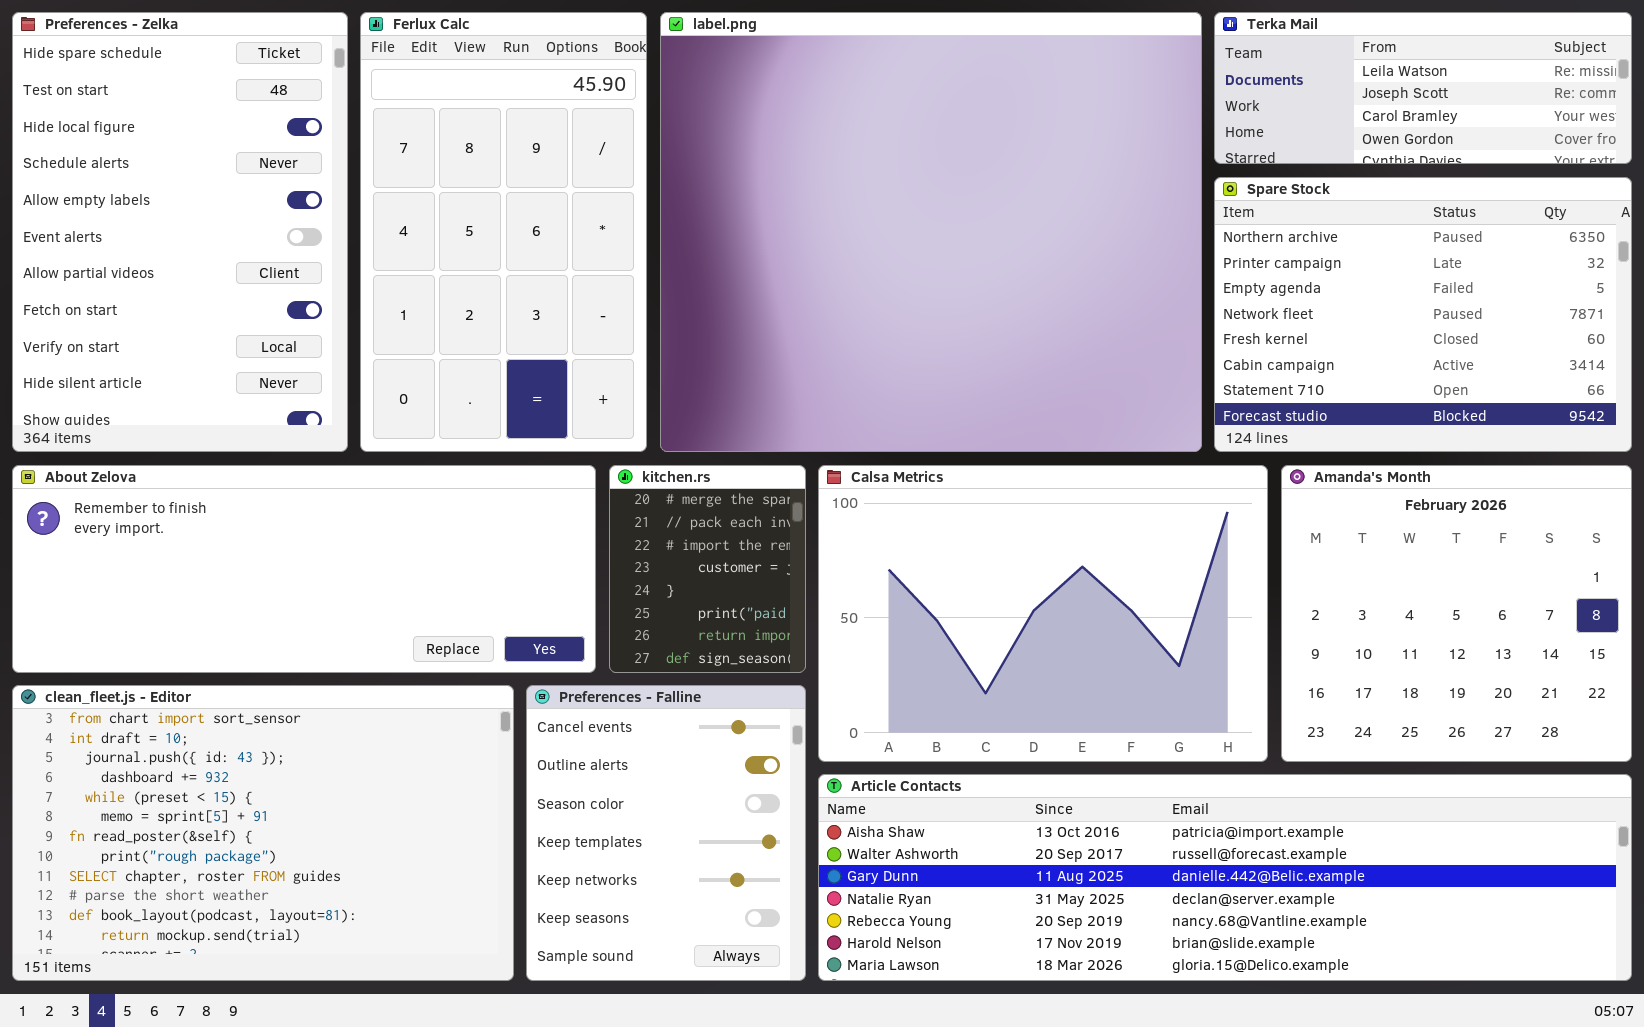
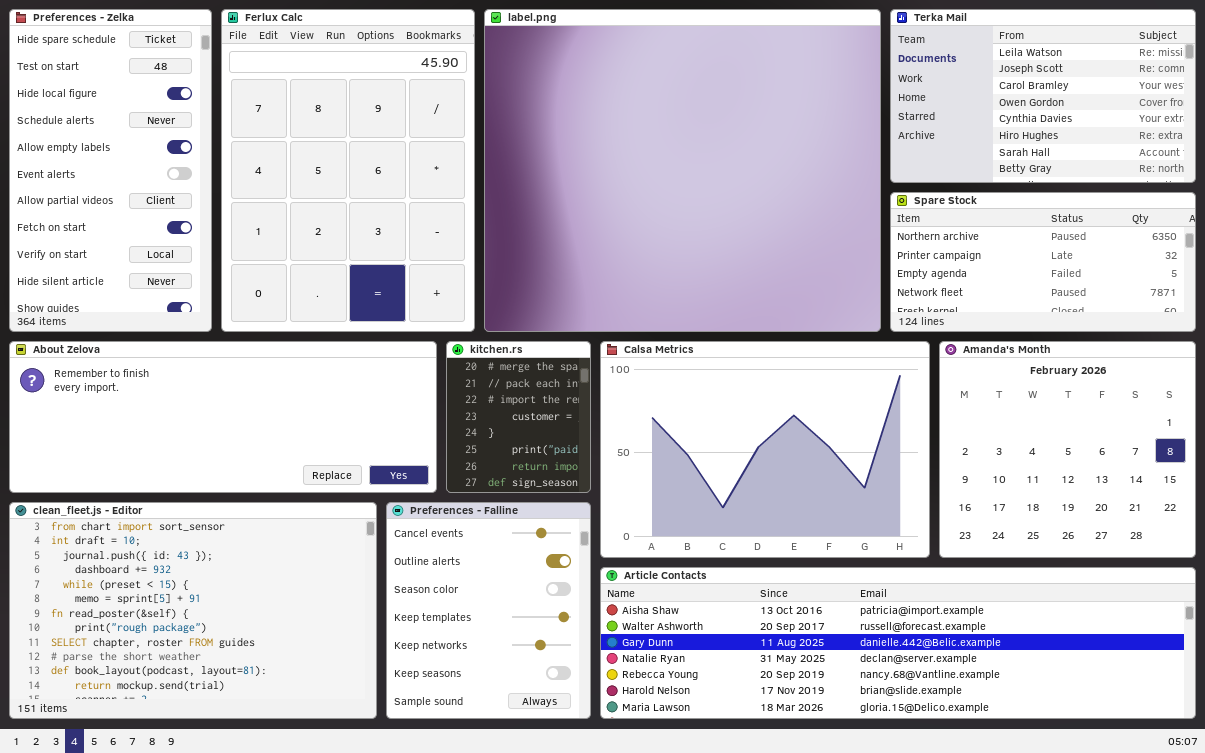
Preferences - Zelka: [12,12,348,452] -> [9,9,212,332], resized
Ferlux Calc: [360,12,647,452] -> [221,9,475,332], resized
Terka Mail: [1214,12,1632,164] -> [890,9,1196,183], resized
Spare Stock: [1214,177,1632,452] -> [890,192,1196,332], resized

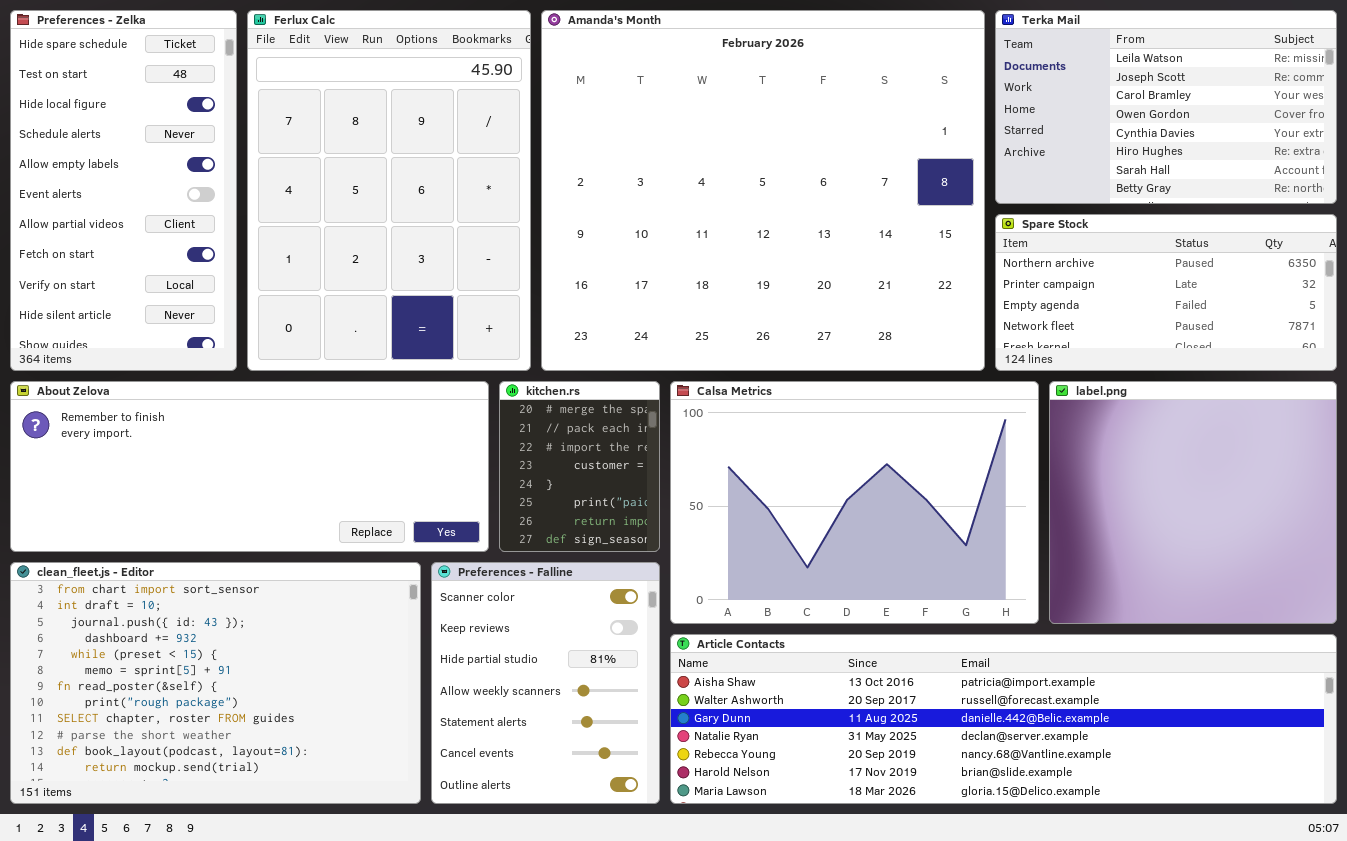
label.png: [484,9,881,332] -> [1049,381,1337,624], moved, resized
Amanda's Month: [939,341,1196,558] -> [541,10,985,371], moved, resized
Preferences - Falline: [386,502,591,719] -> [431,562,660,804], scrolled up 5 rows

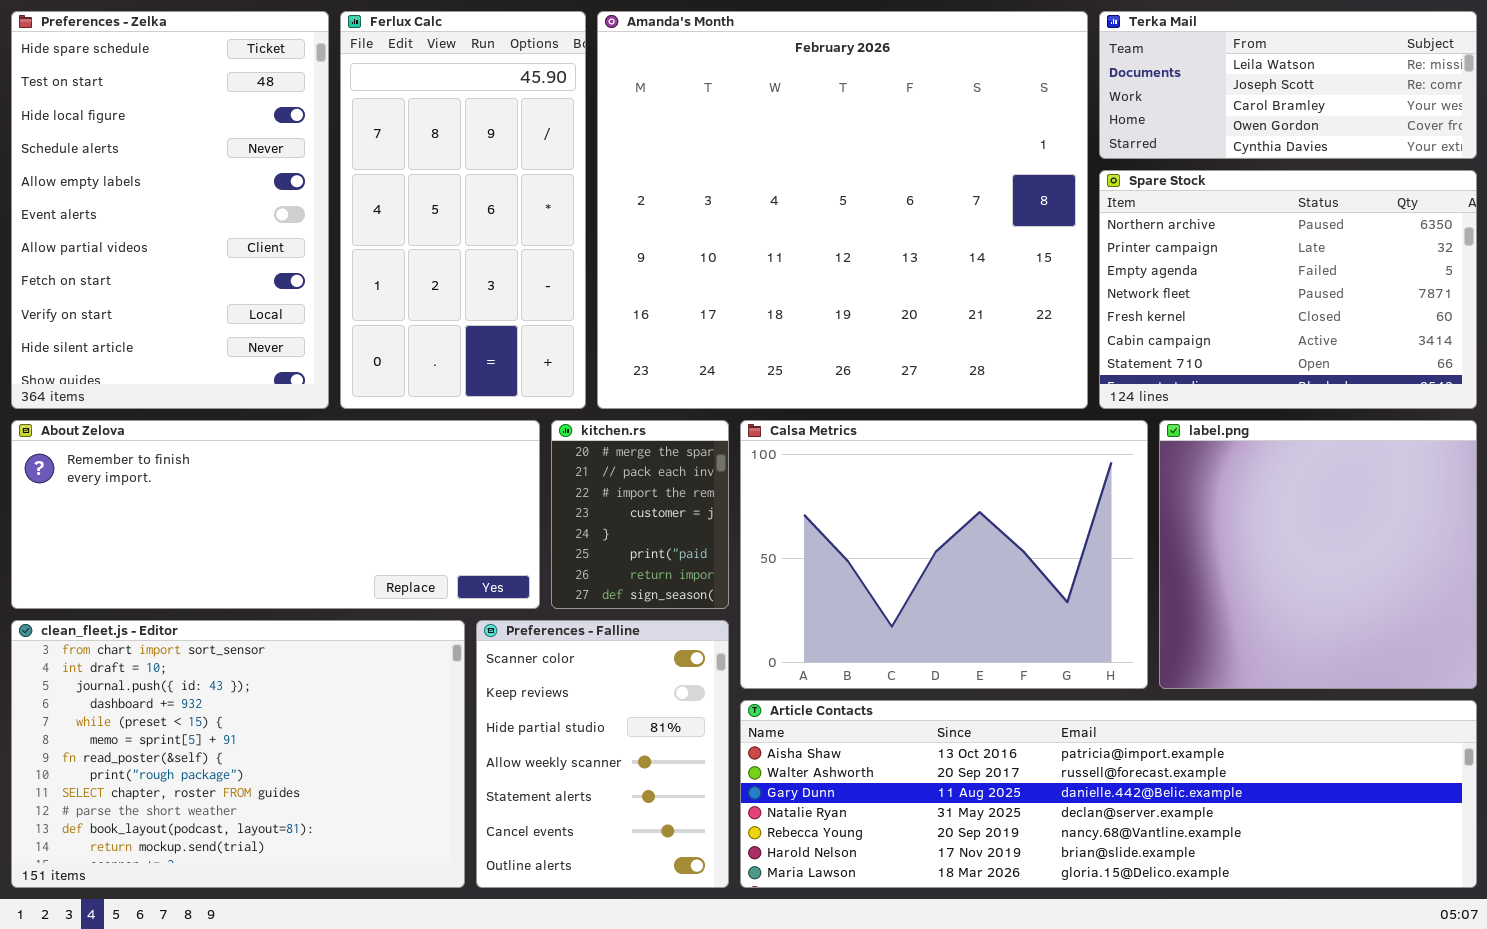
Preferences - Zelka: [10,10,237,371] -> [11,11,329,409], resized
Ferlux Calc: [247,10,531,371] -> [340,11,586,409], resized
Terka Mail: [995,10,1337,204] -> [1099,11,1477,159], resized
Spare Stock: [995,214,1337,371] -> [1099,170,1477,409], resized

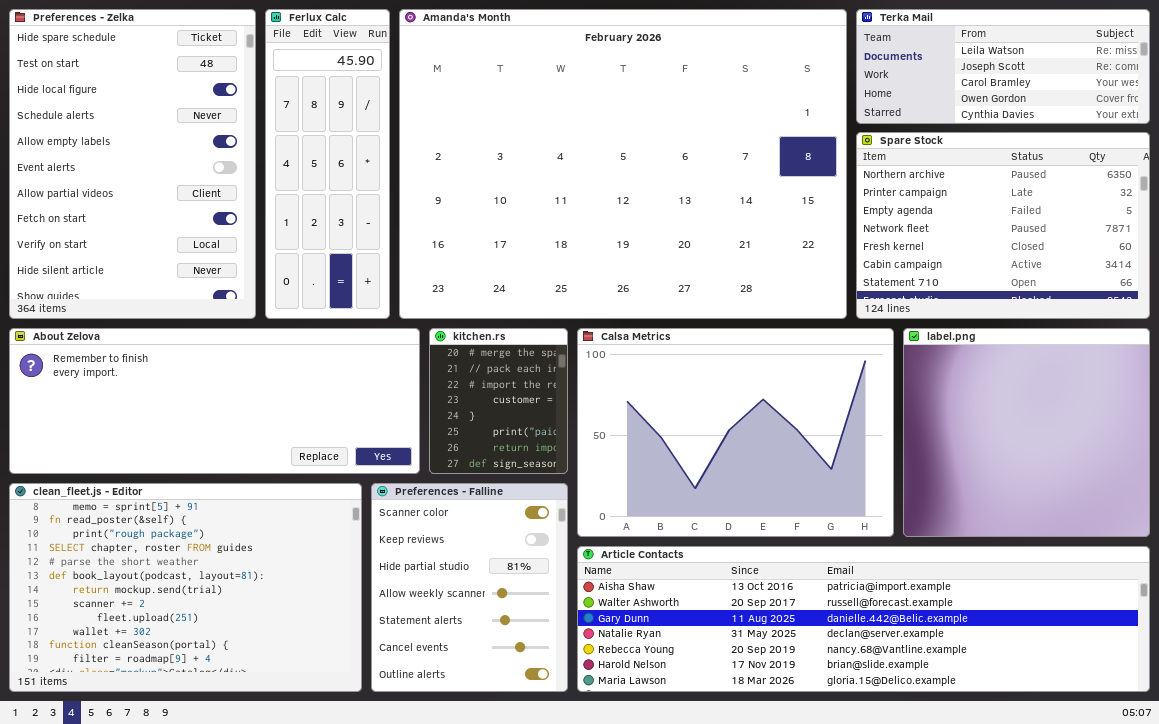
Ferlux Calc: [340,11,586,409] -> [265,9,390,319], resized
Amanda's Month: [597,11,1088,409] -> [399,9,847,319], resized
clean_fleet.js - Editor: [11,620,465,888] -> [9,483,362,692], scrolled down 5 rows

